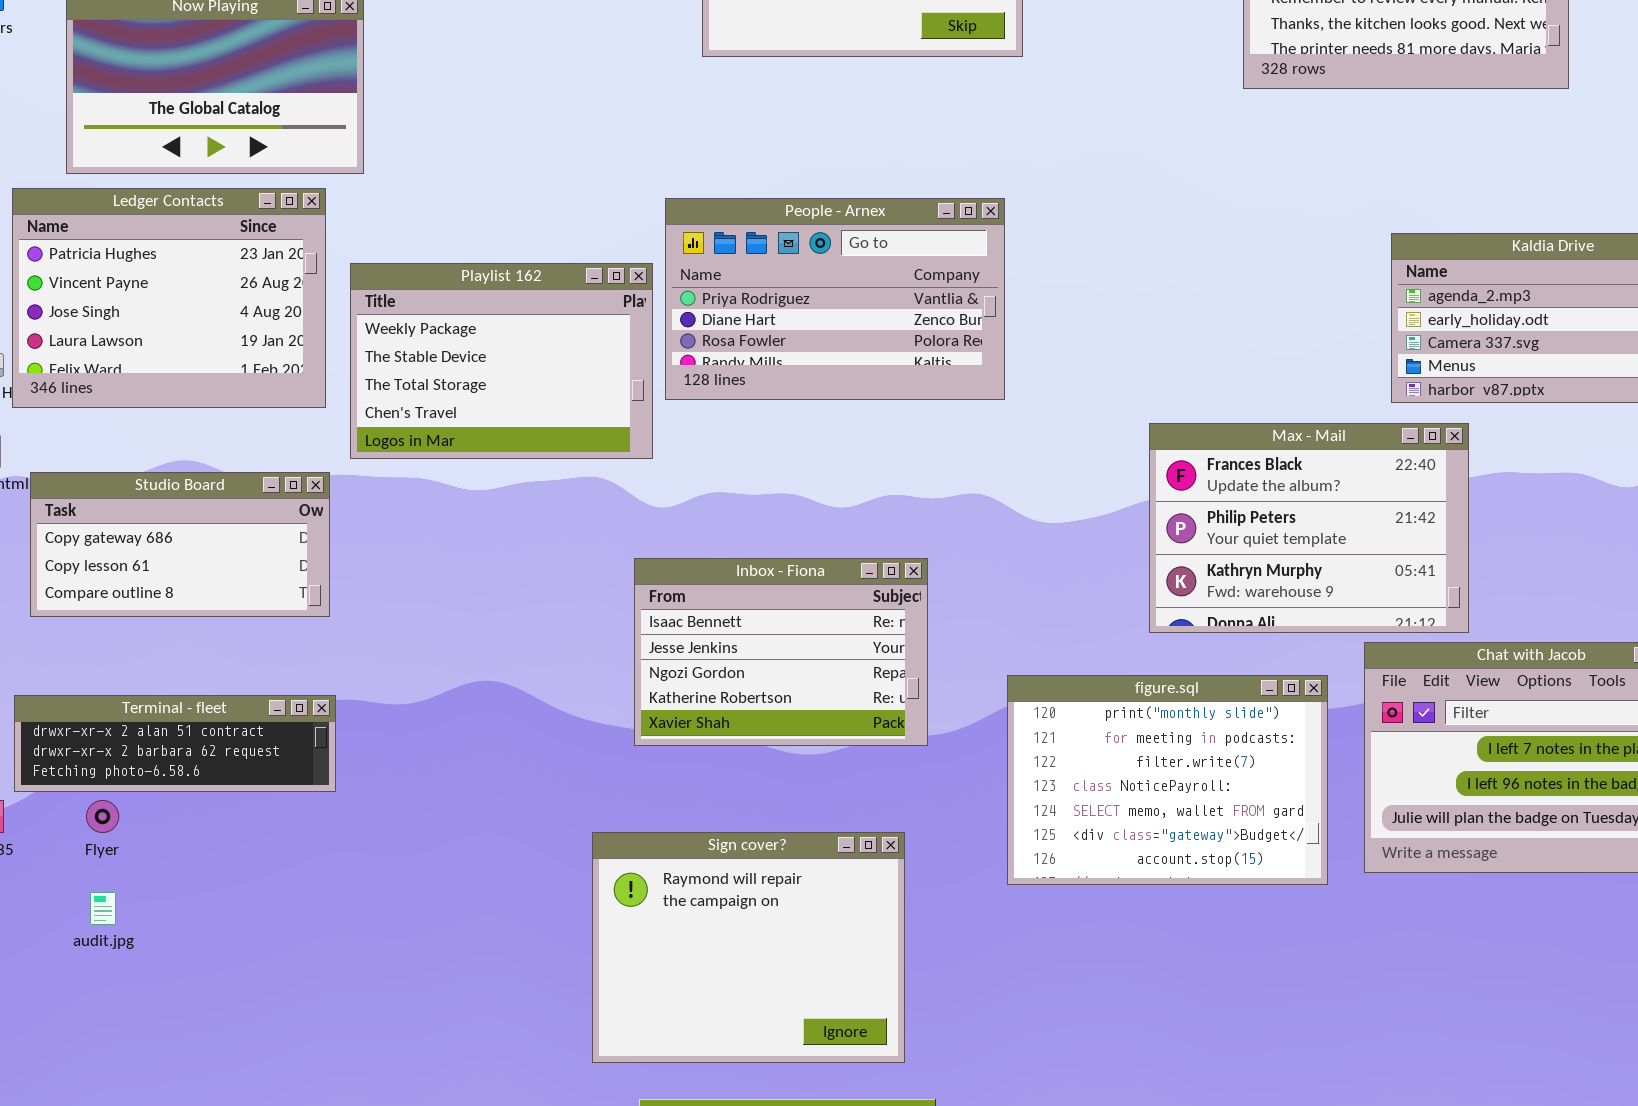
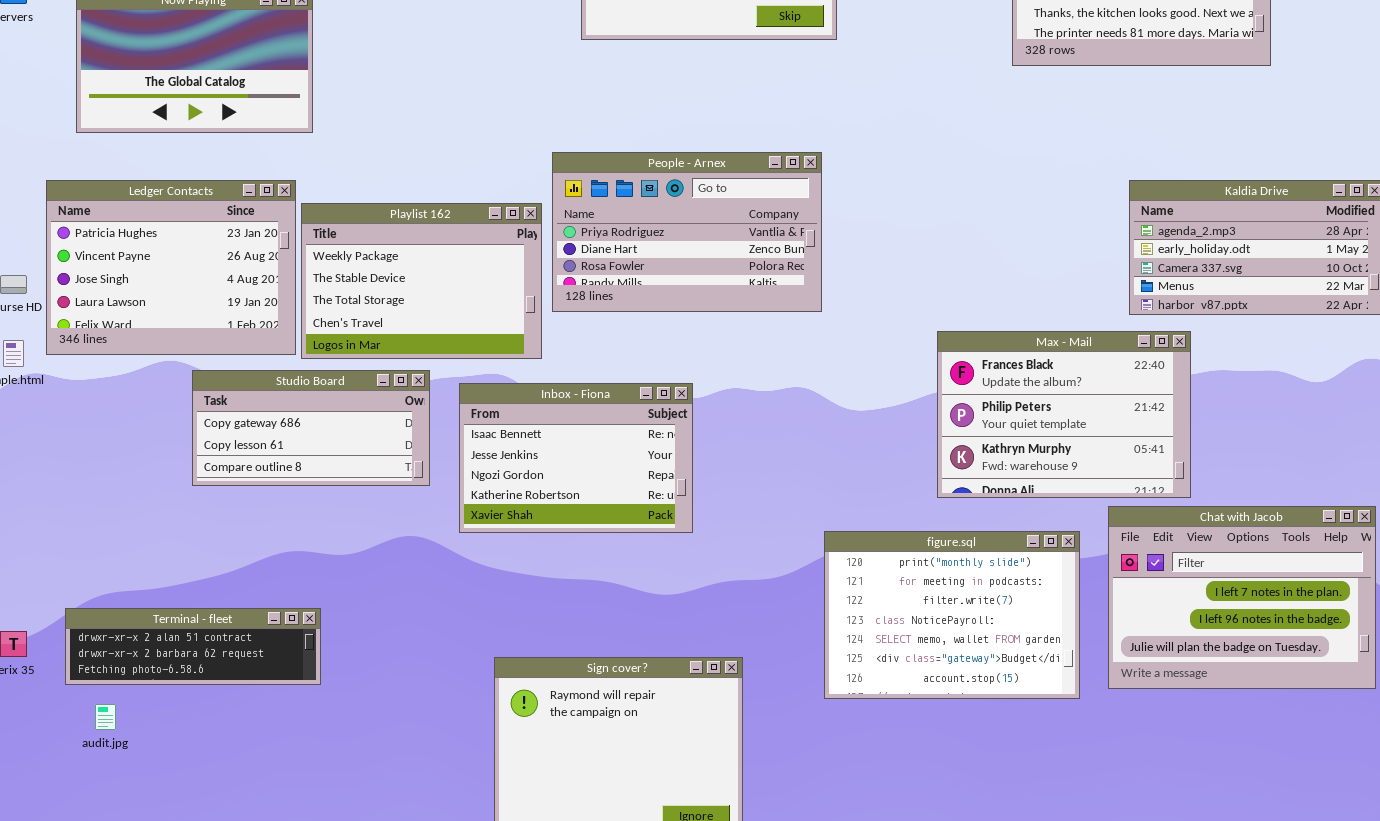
Ledger Contacts: [12,188,326,408] -> [46,180,296,355], moved
Studio Board: [30,472,330,617] -> [192,370,430,486], moved
Inbox - Fiona: [634,558,928,746] -> [459,383,693,533], moved
Terminal - fleet: [14,695,336,792] -> [65,608,321,685], moved

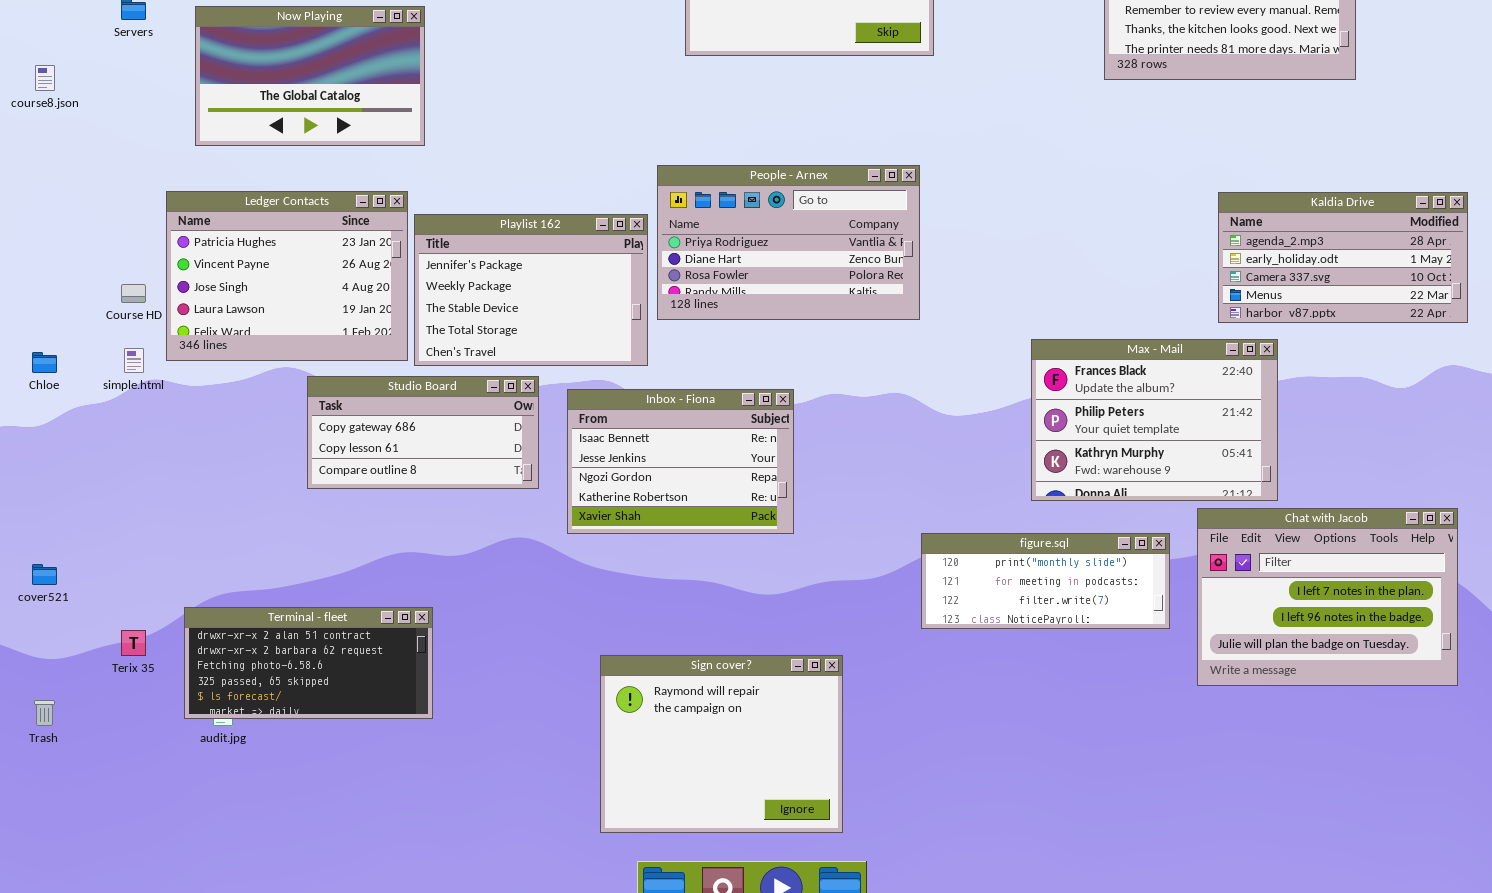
Playlist 162: [301,203,542,359] -> [414,214,648,366], scrolled up 1 row
figure.sql: [824,531,1080,699] -> [921,533,1170,629], resized
Terminal - fleet: [65,608,321,685] -> [184,607,433,719], resized

